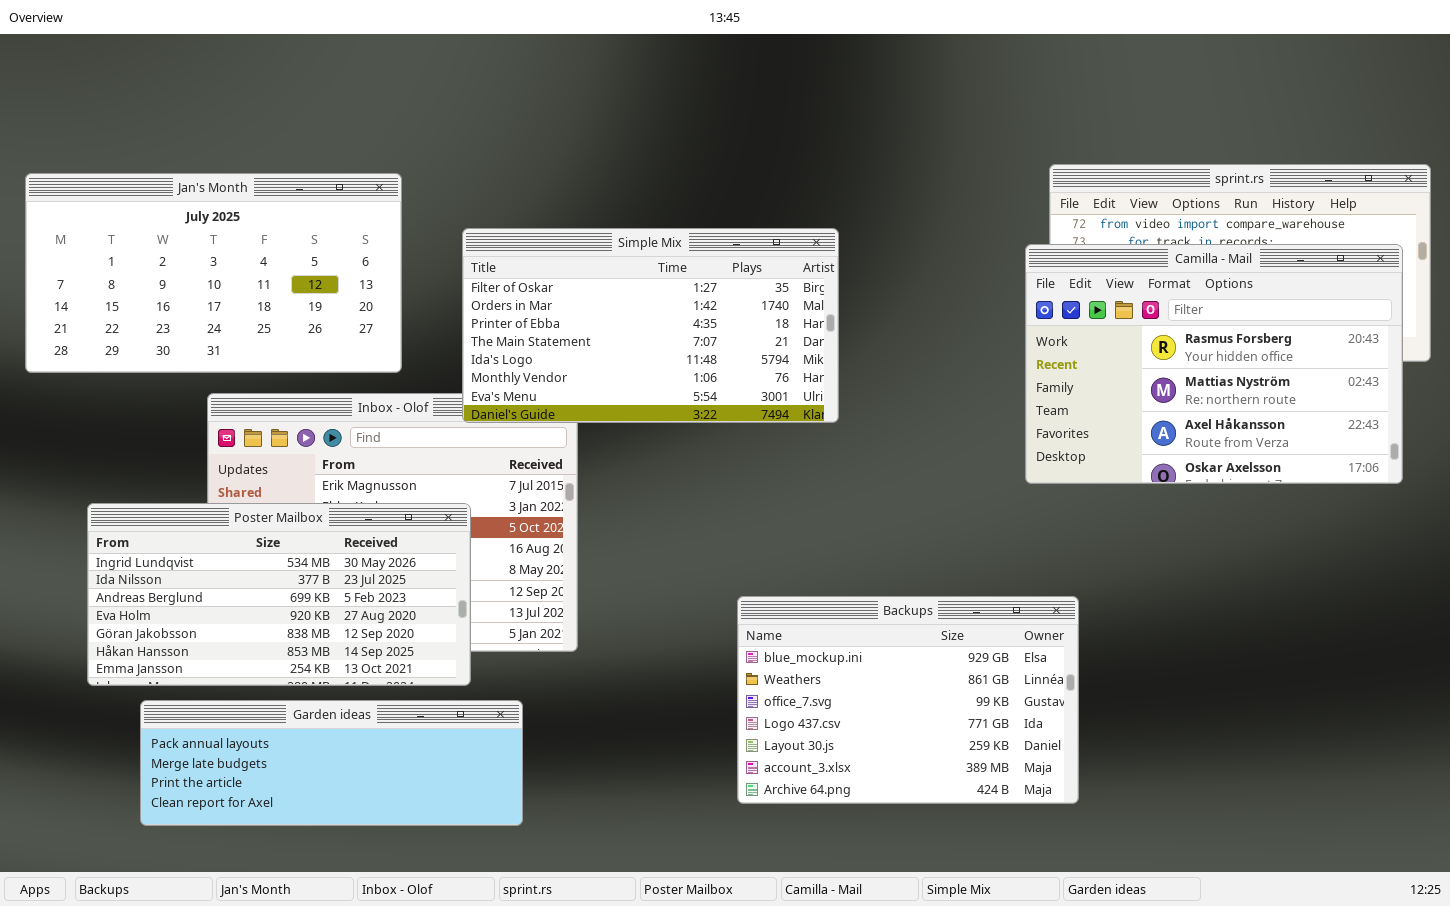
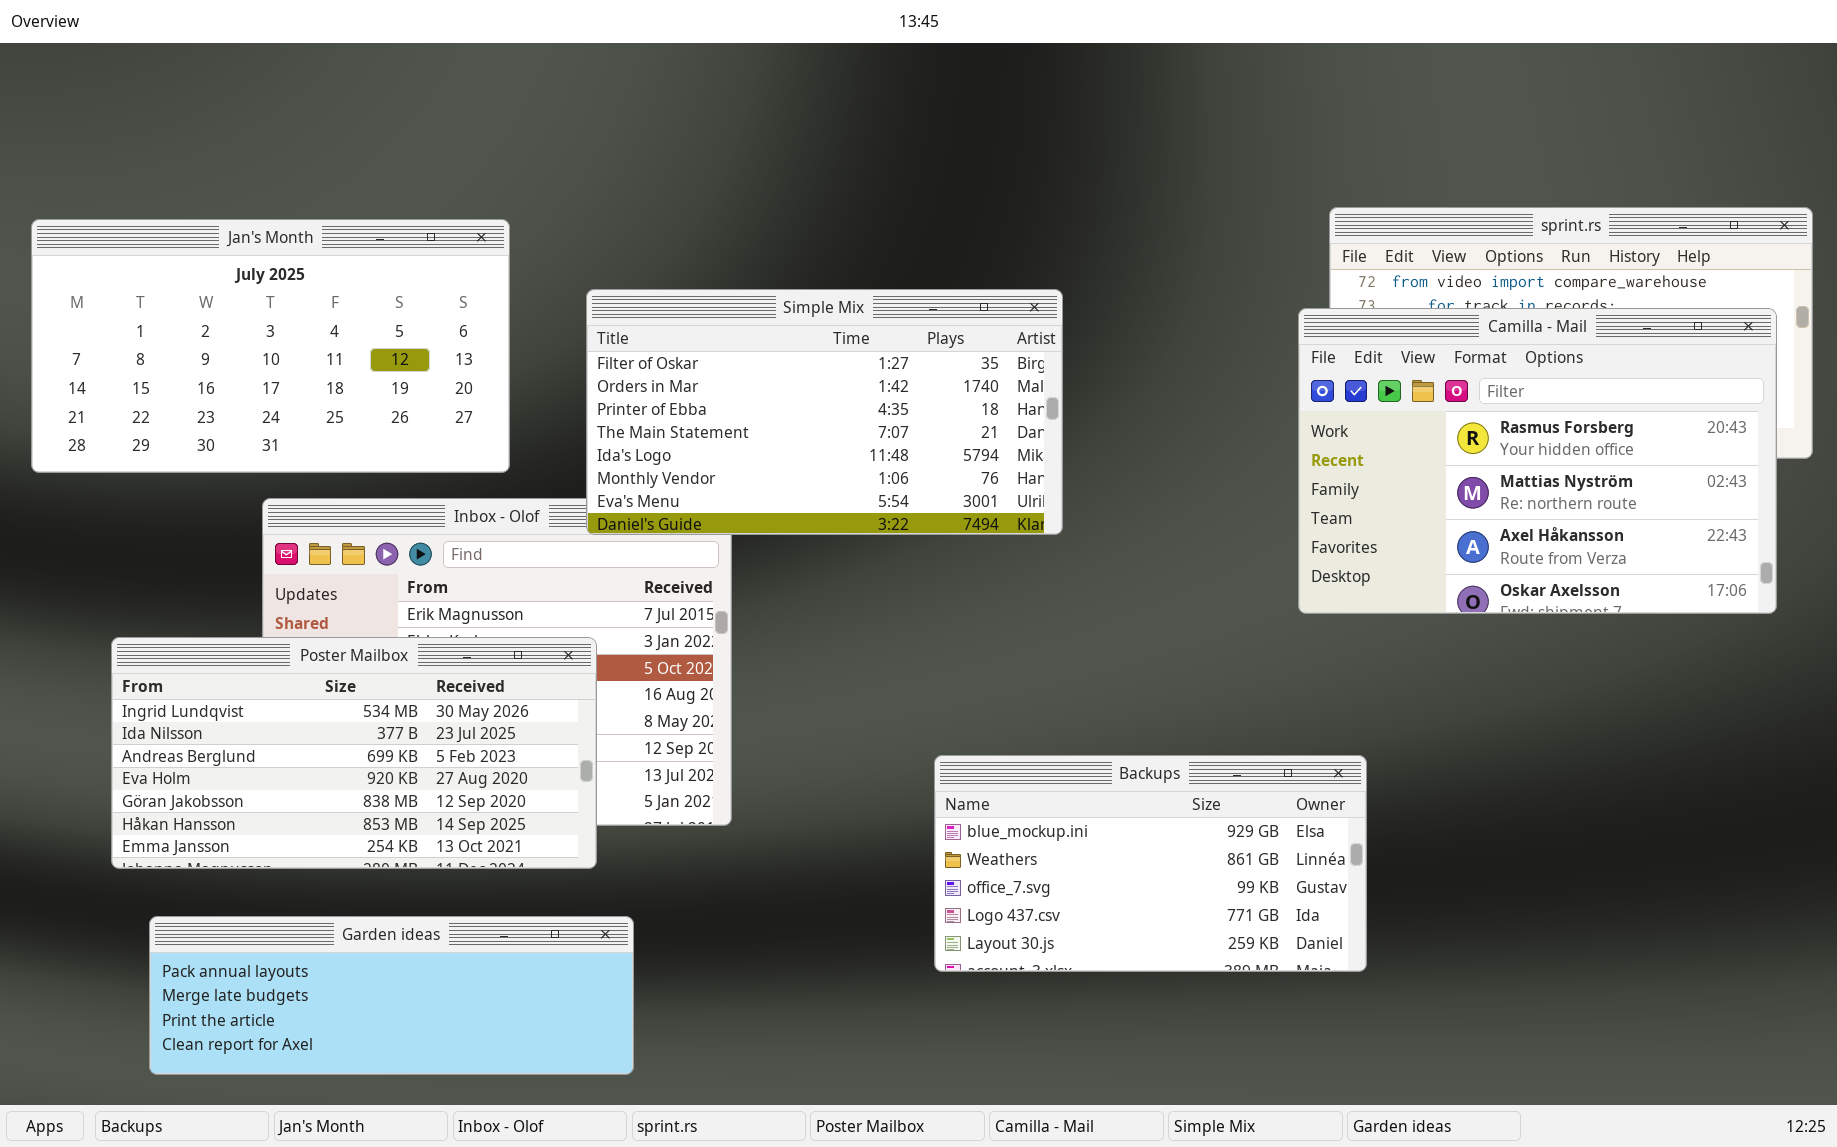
Backups: [737,596,1079,804] -> [934,755,1367,972], resized
Garden ideas: [140,700,523,826] -> [149,916,634,1075], moved

